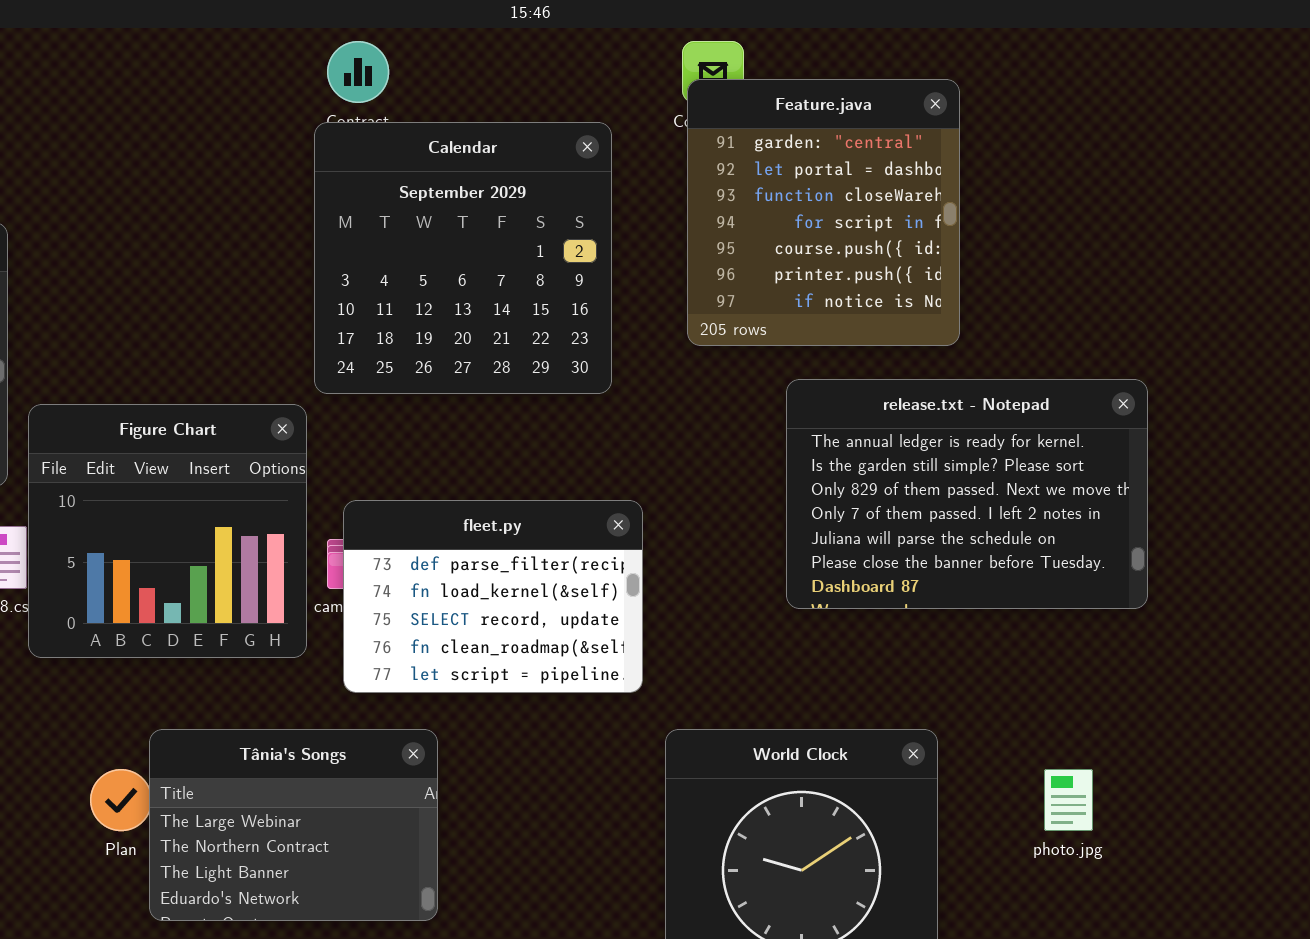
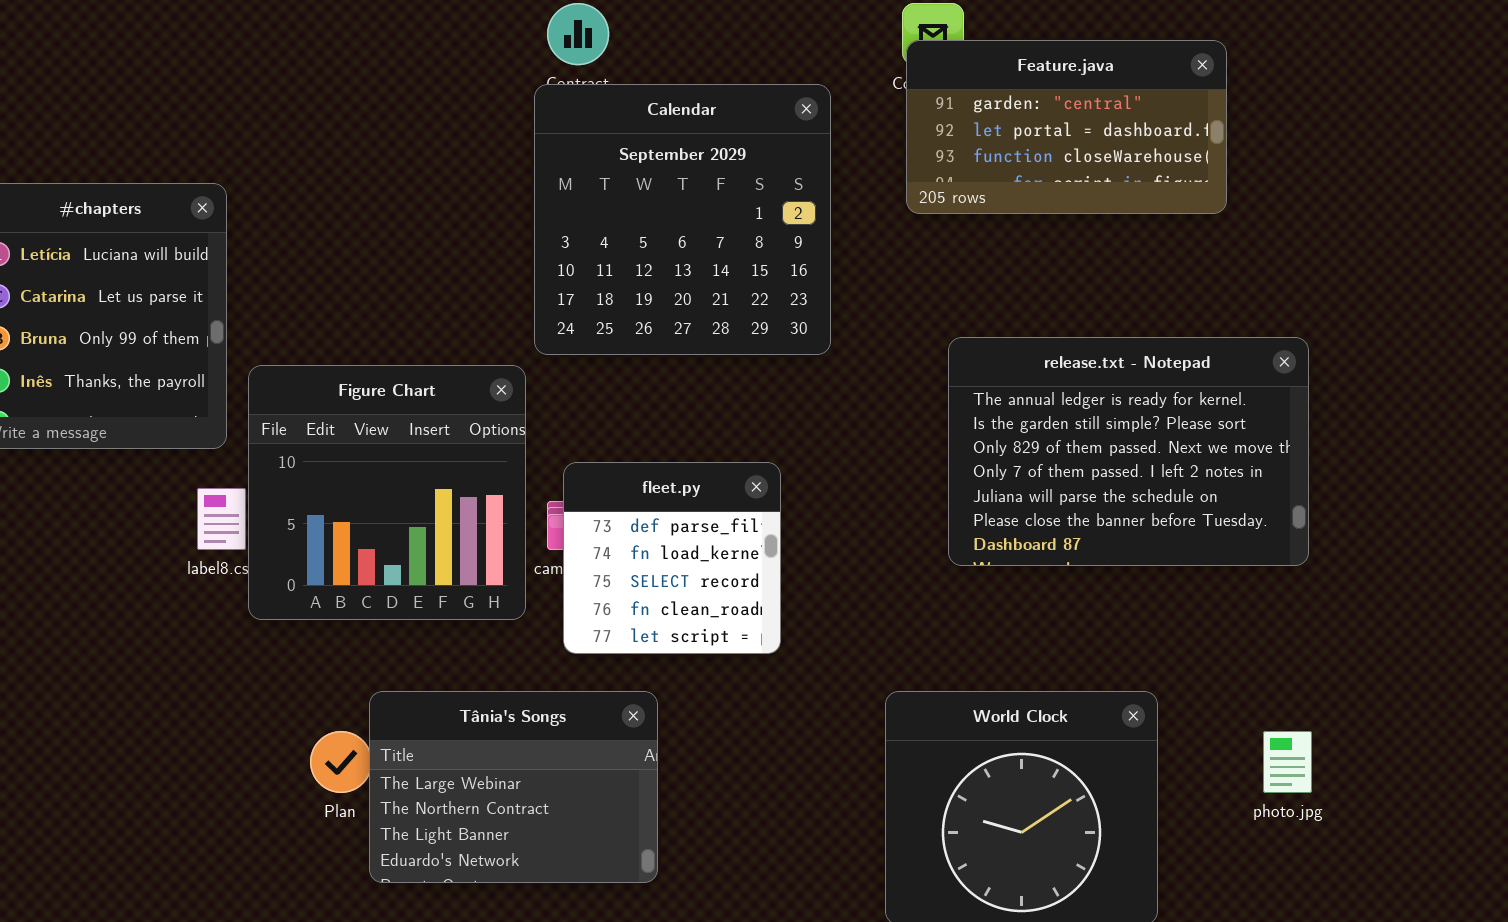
Feature.java: [687,79,960,346] -> [906,40,1227,214], resized
release.txt - Notepad: [786,379,1148,609] -> [948,337,1309,566], moved
fleet.py: [343,500,643,693] -> [563,462,781,654], resized

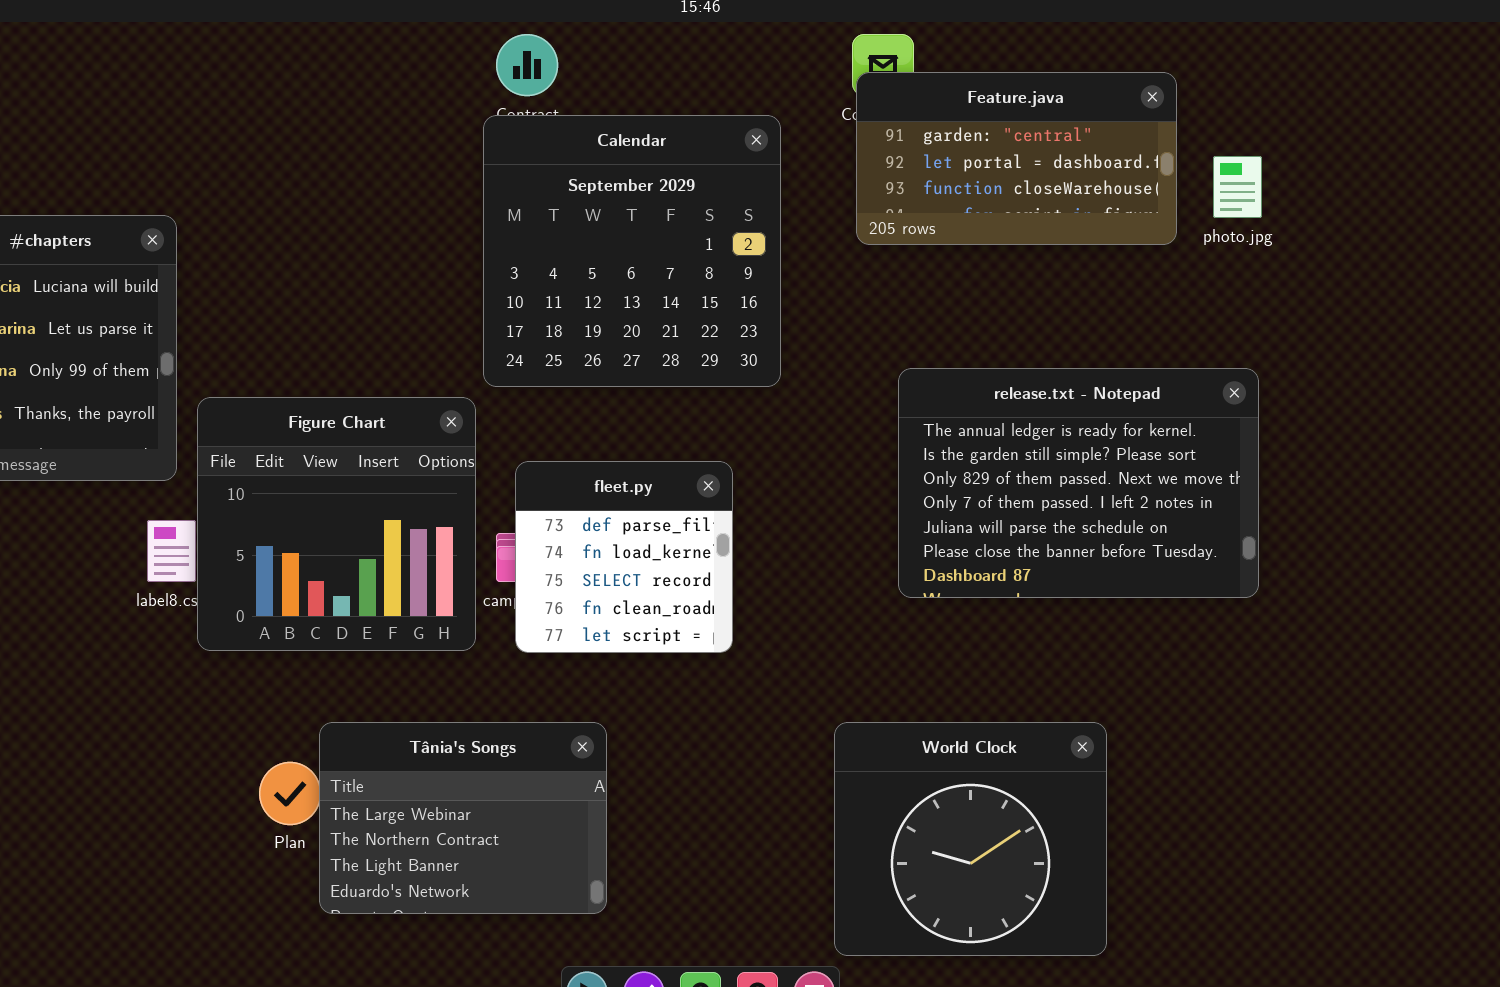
fleet.py: [563,462,781,654] -> [515,461,733,653], moved
photo.jpg: [1263,731,1312,793] -> [1213,156,1262,218], moved

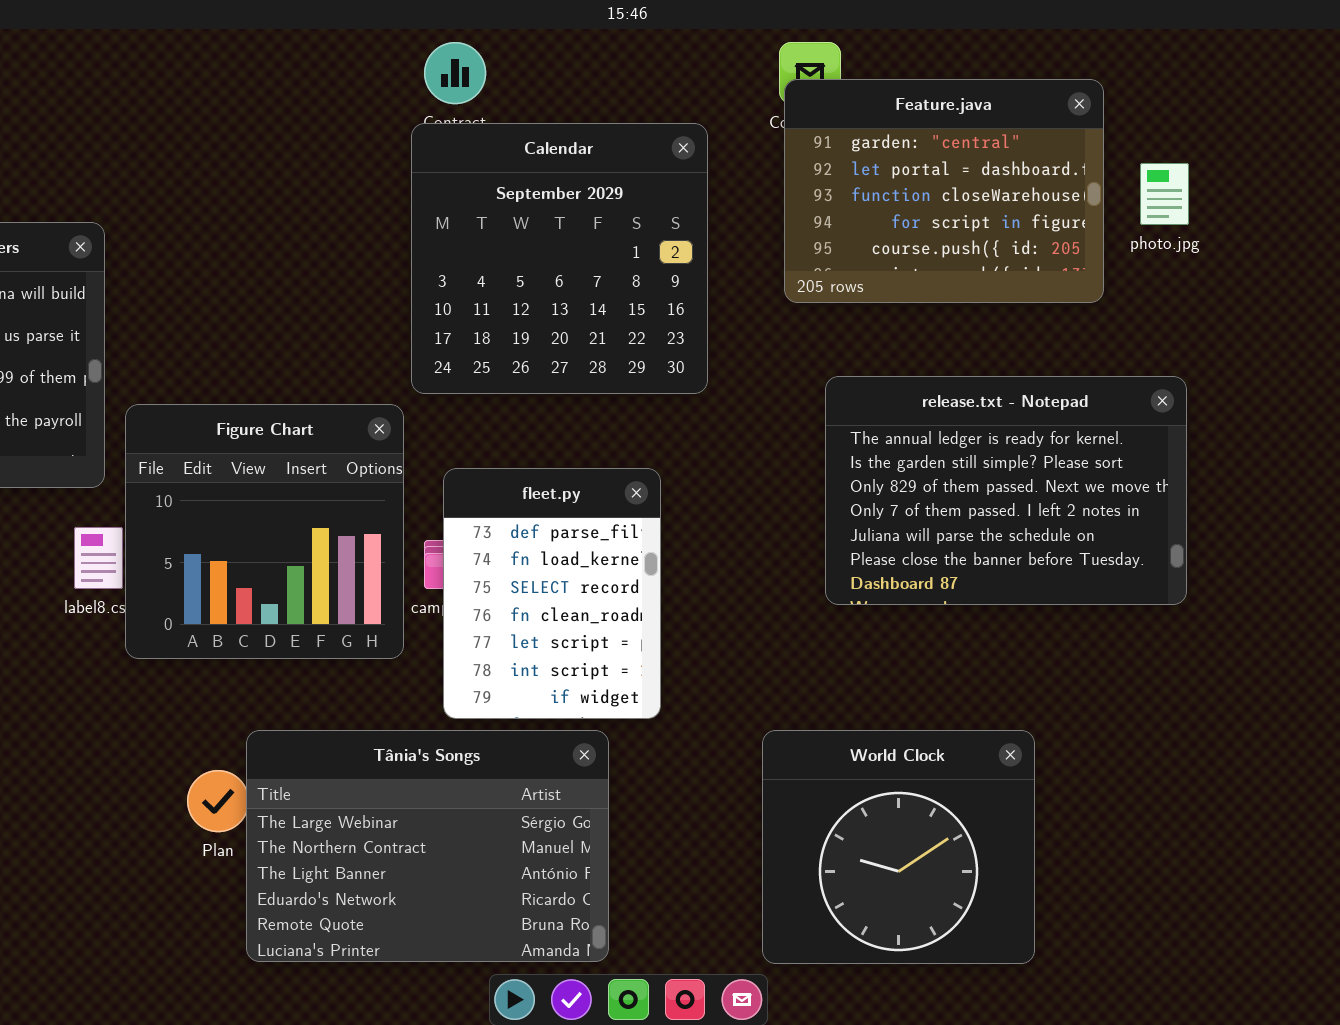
Feature.java: [856,72,1177,245] -> [784,79,1104,303], resized
fleet.py: [515,461,733,653] -> [443,468,661,719], resized
Tânia's Songs: [319,722,607,914] -> [246,730,609,962], resized

